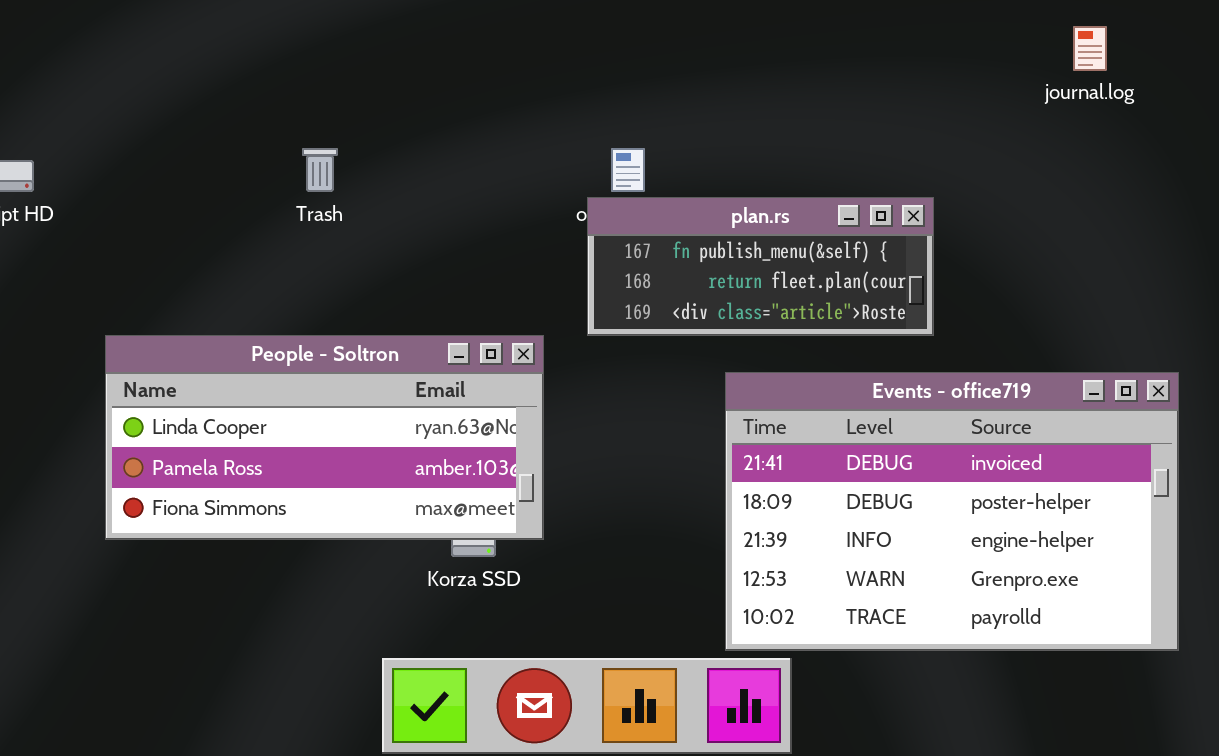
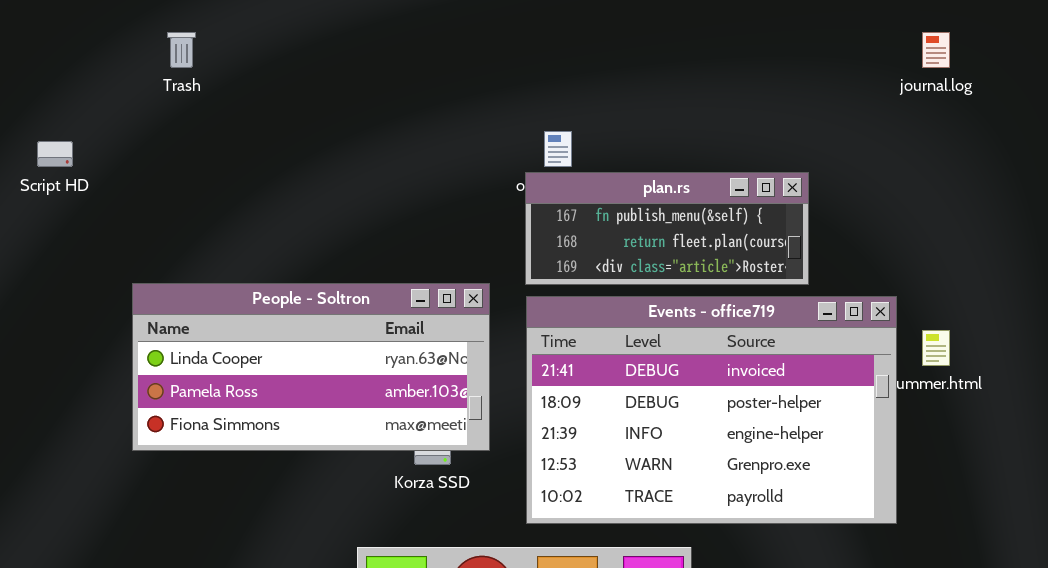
Trash: [302,148,338,192] -> [167,32,196,68], moved
Events - office719: [725,372,1179,651] -> [526,296,897,524], moved

